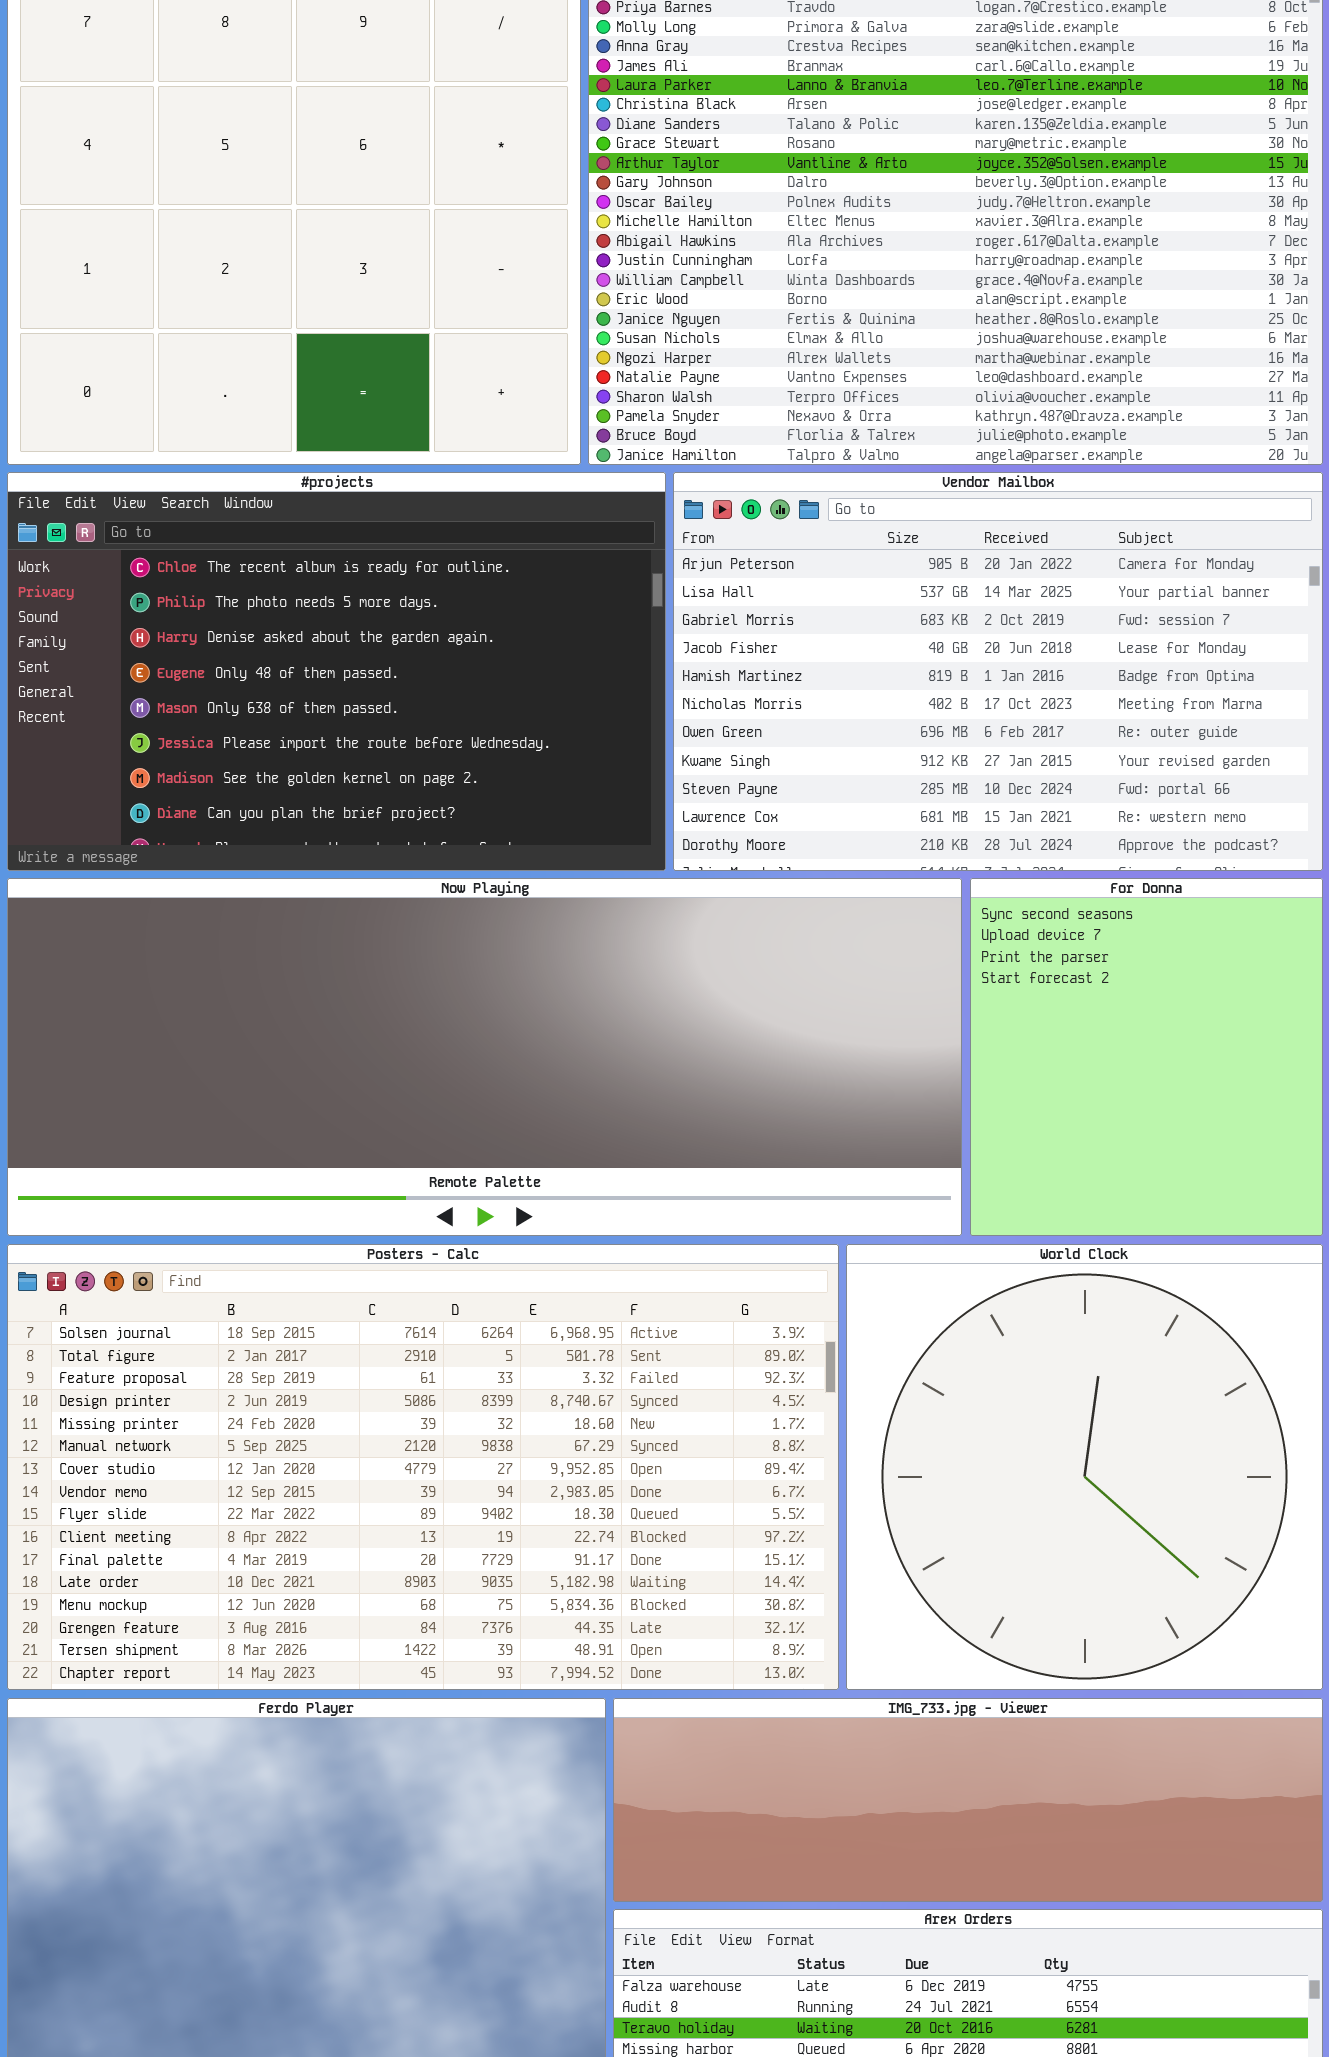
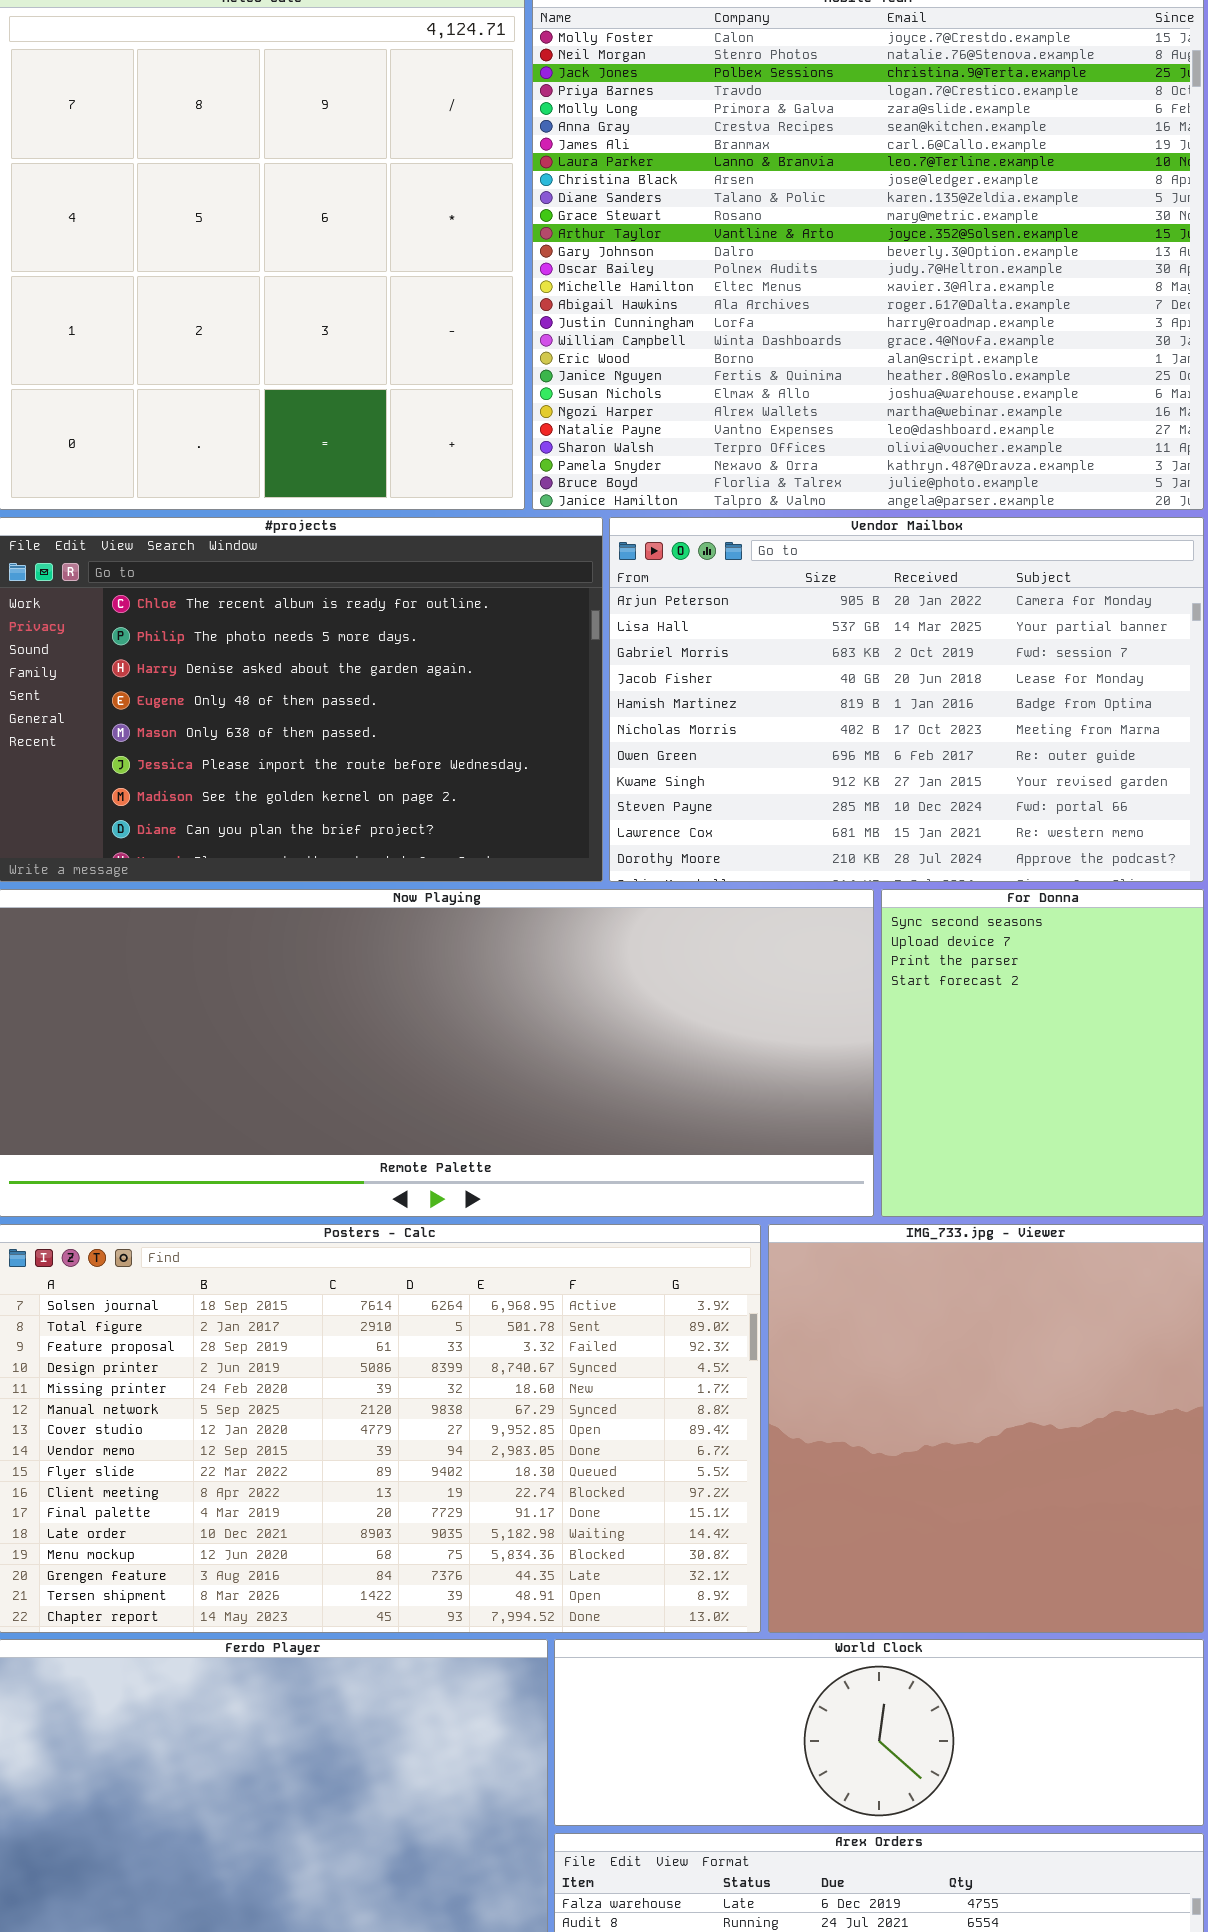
World Clock: [846,1244,1323,1690] -> [554,1639,1204,1826], moved, resized
IMG_733.jpg - Viewer: [613,1698,1323,1902] -> [768,1224,1204,1633], moved, resized

